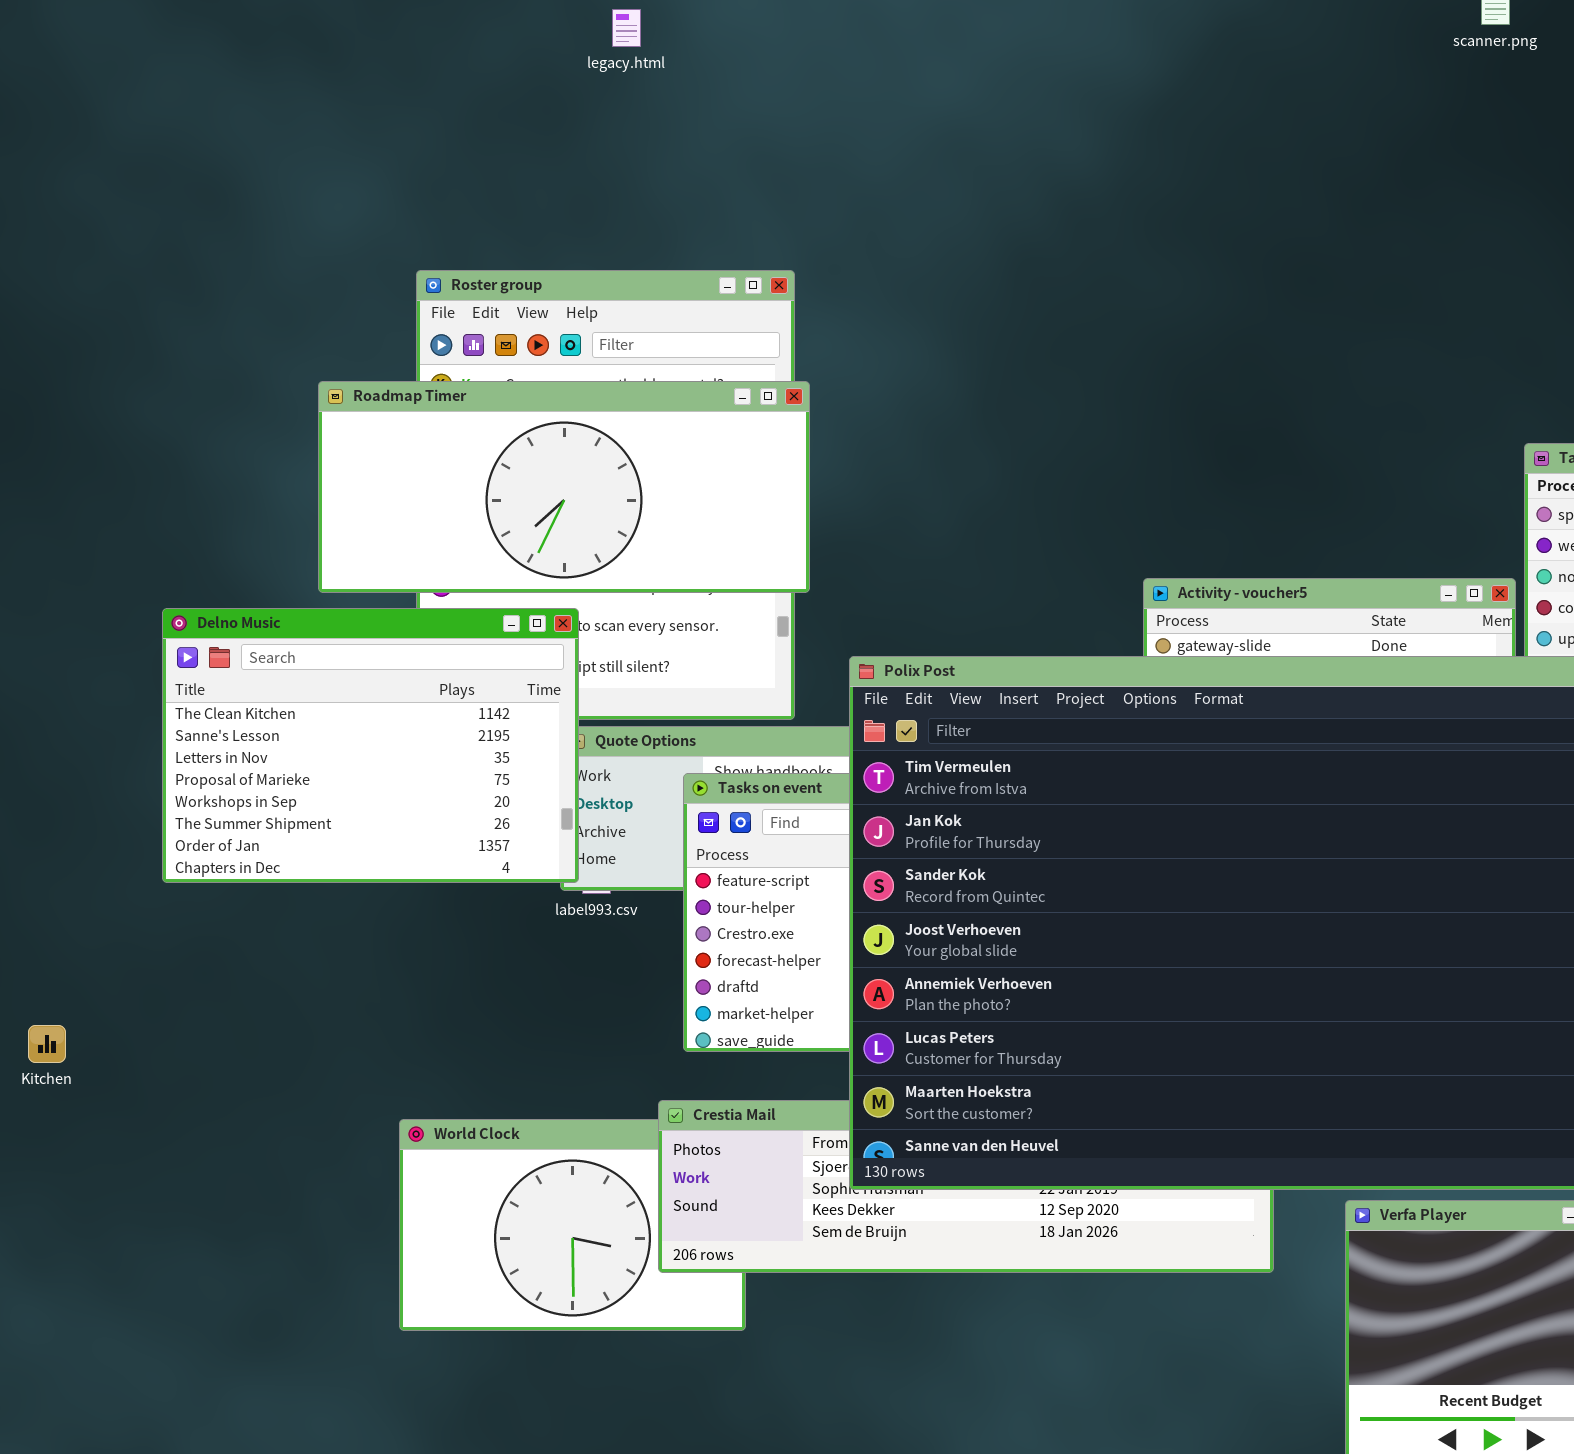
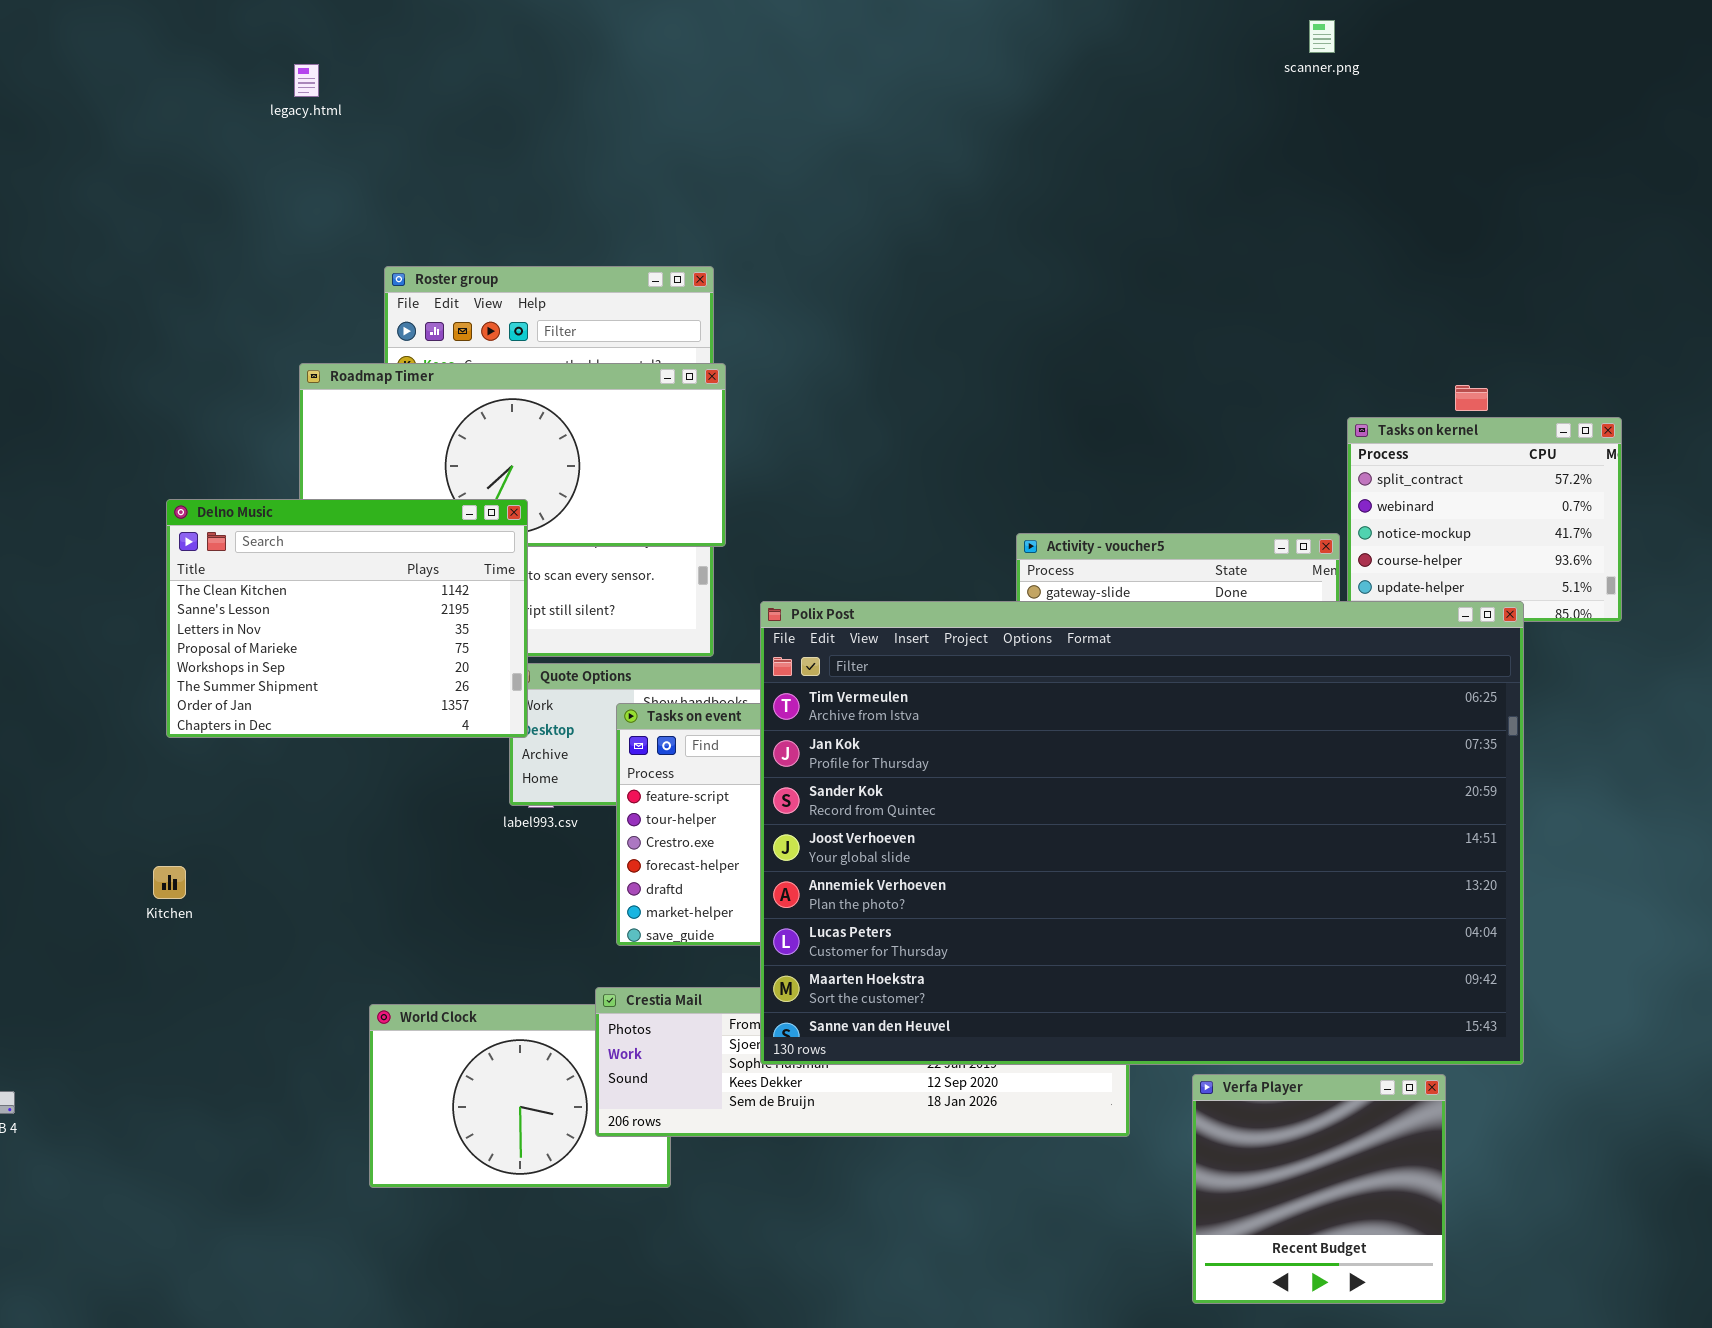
legacy.html: [612,9,641,47] -> [294,64,319,97], moved
Delno Music: [162,608,579,883] -> [166,499,528,738], moved
Kitchen: [28,1025,66,1063] -> [153,866,186,899], moved

